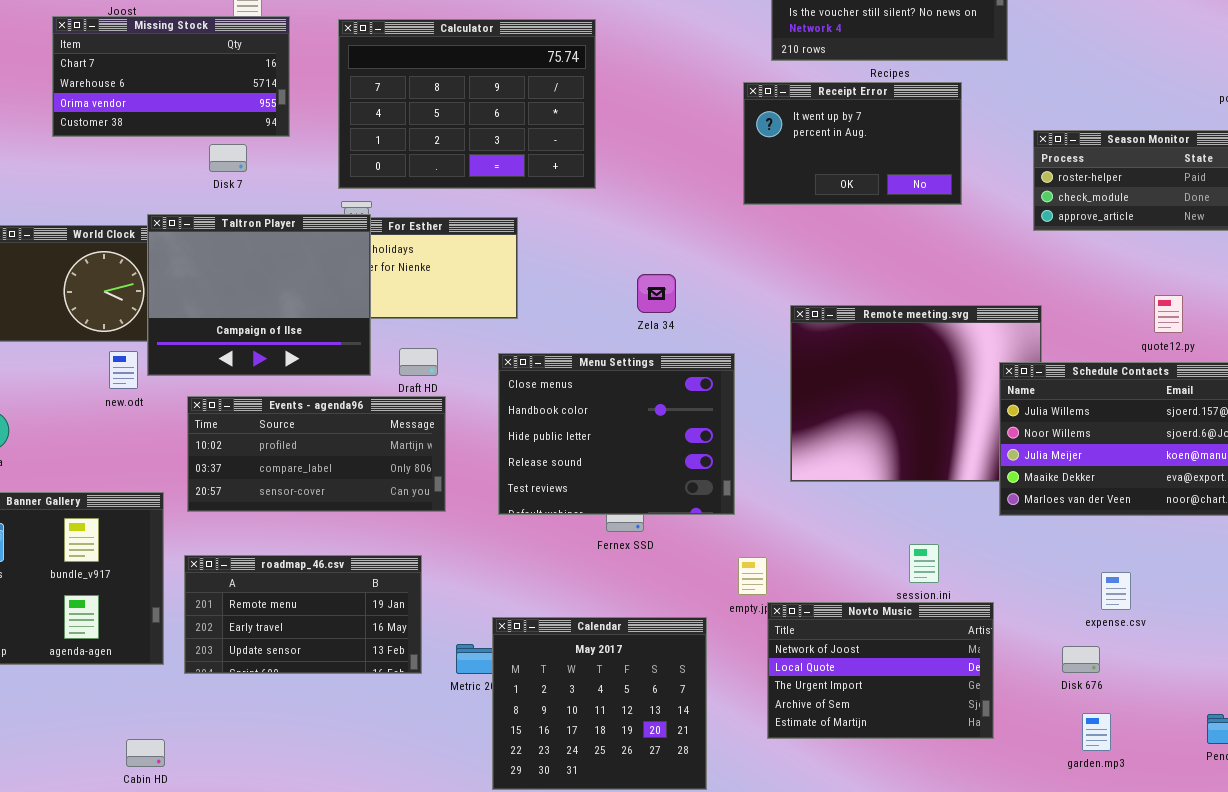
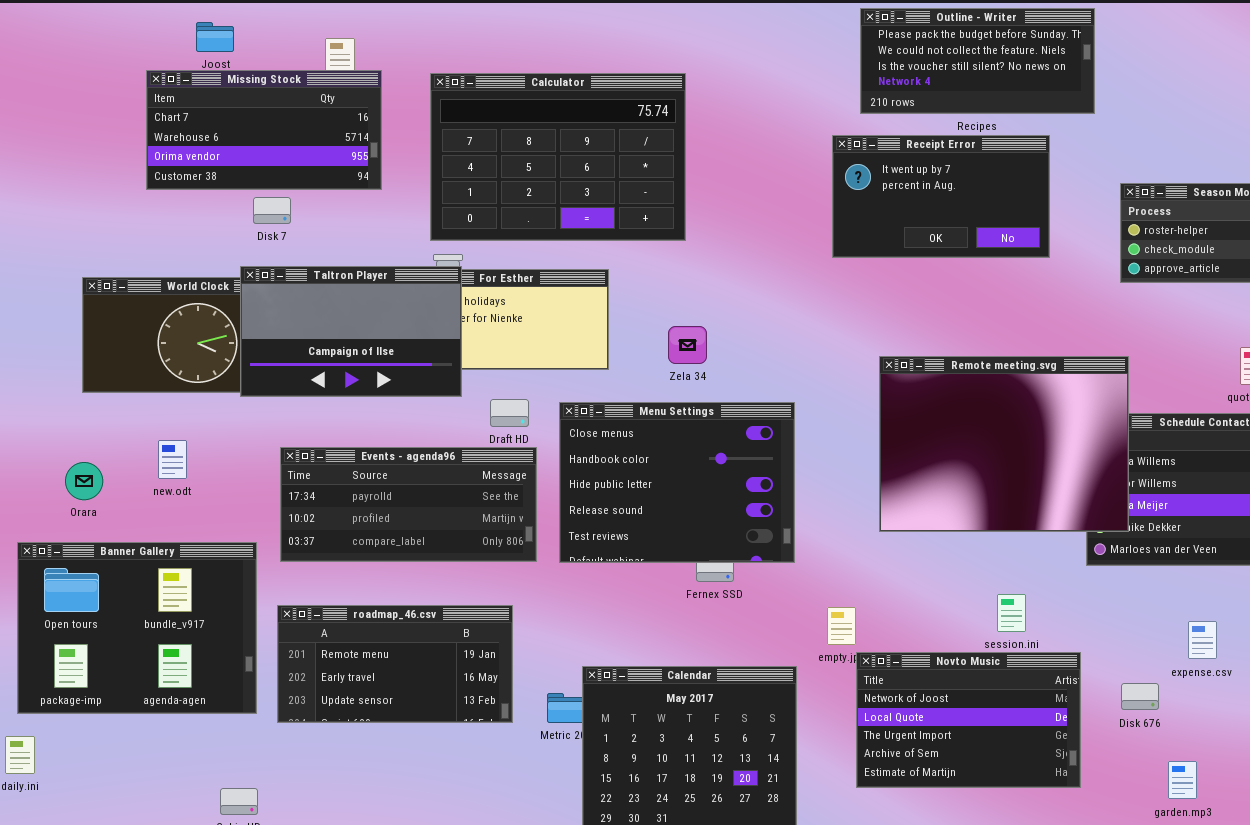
Disk 7: [209,144,247,172] -> [253,197,291,224], moved
Taltron Player: [147,214,371,376] -> [240,266,462,397], resized
Zela 34: [637,274,676,313] -> [668,326,707,364], moved
Remote meeting.svg: [790,305,1042,482] -> [879,356,1129,532], raised
new.odt: [109,351,138,389] -> [158,440,187,479], moved
Menu Settings: [498,353,735,515] -> [559,402,795,563], moved
Events - agenda96: [187,396,446,512] -> [280,447,537,562], scrolled up 1 row
Disk 676: [1062,646,1100,673] -> [1121,683,1159,710], moved

